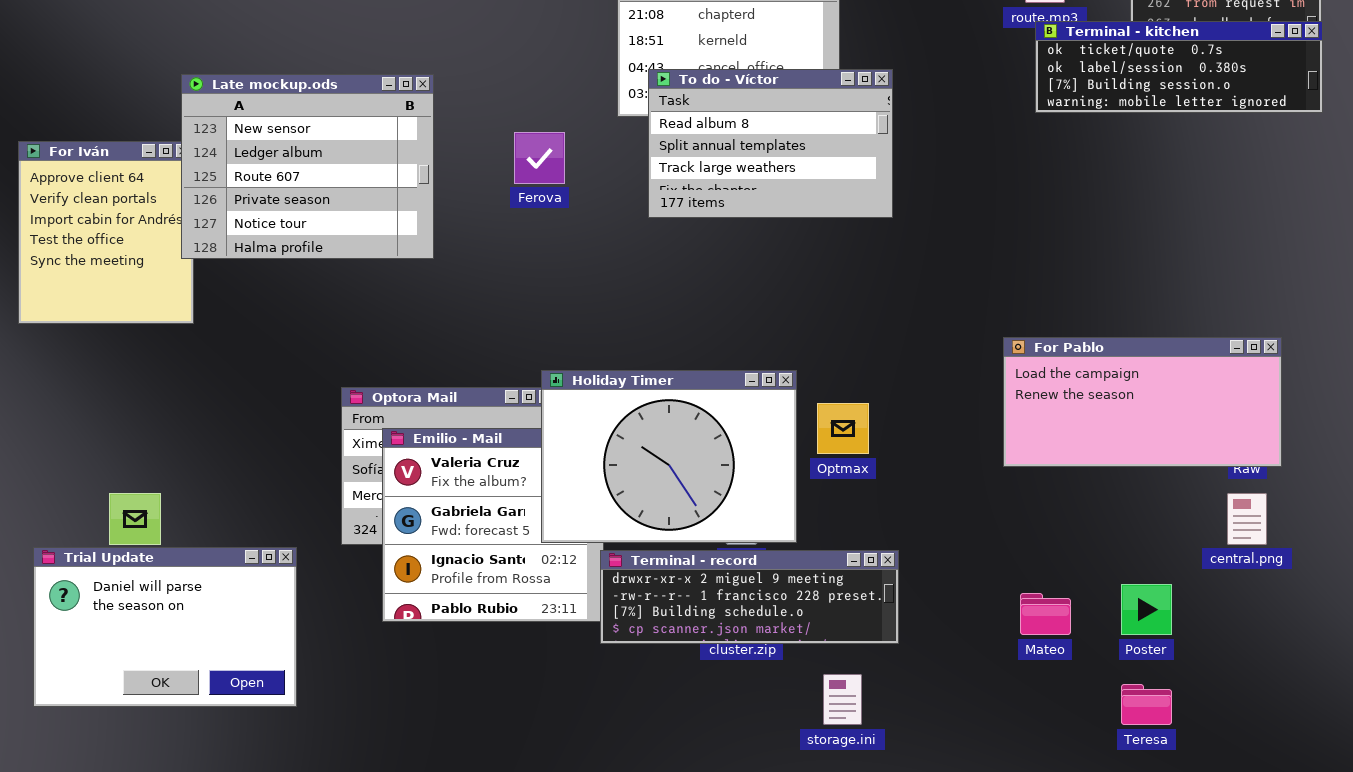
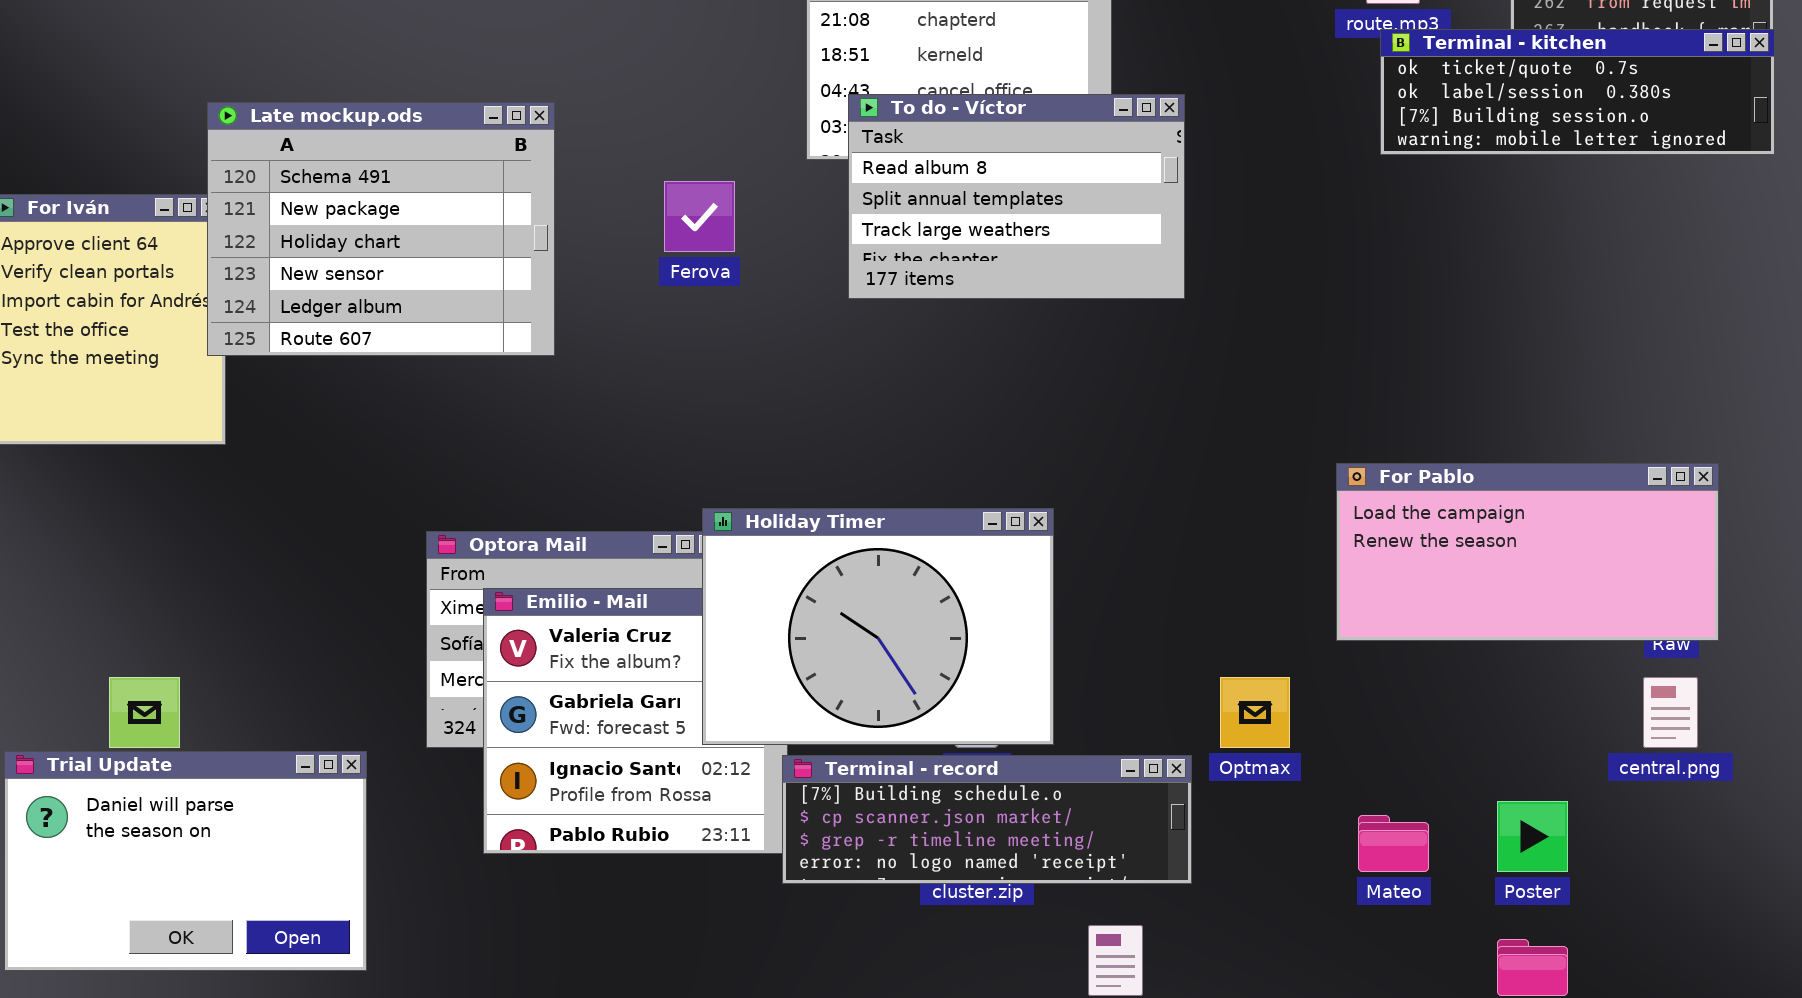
Late mockup.ods: [181,74,434,259] -> [207,102,555,356], scrolled up 3 rows
Optmax: [817,403,869,454] -> [1220,677,1290,748], moved
Terminal - record: [600,550,899,644] -> [782,755,1192,884], scrolled down 2 rows

